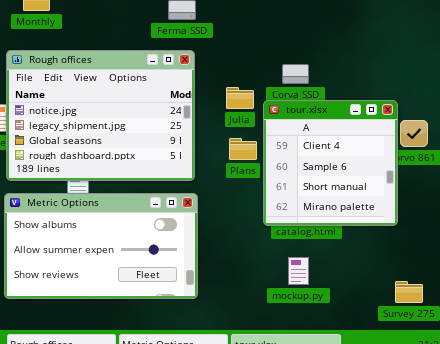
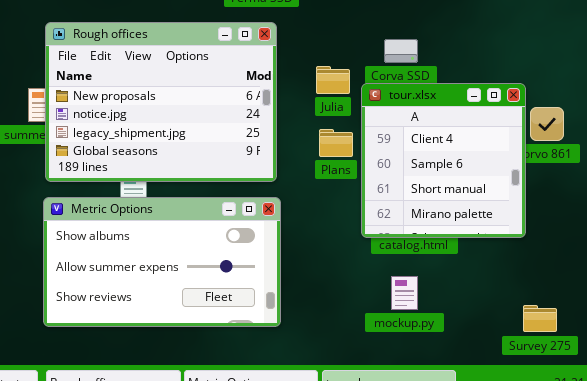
Rough offices: [6,50,195,181] -> [45,22,277,182], scrolled up 1 row

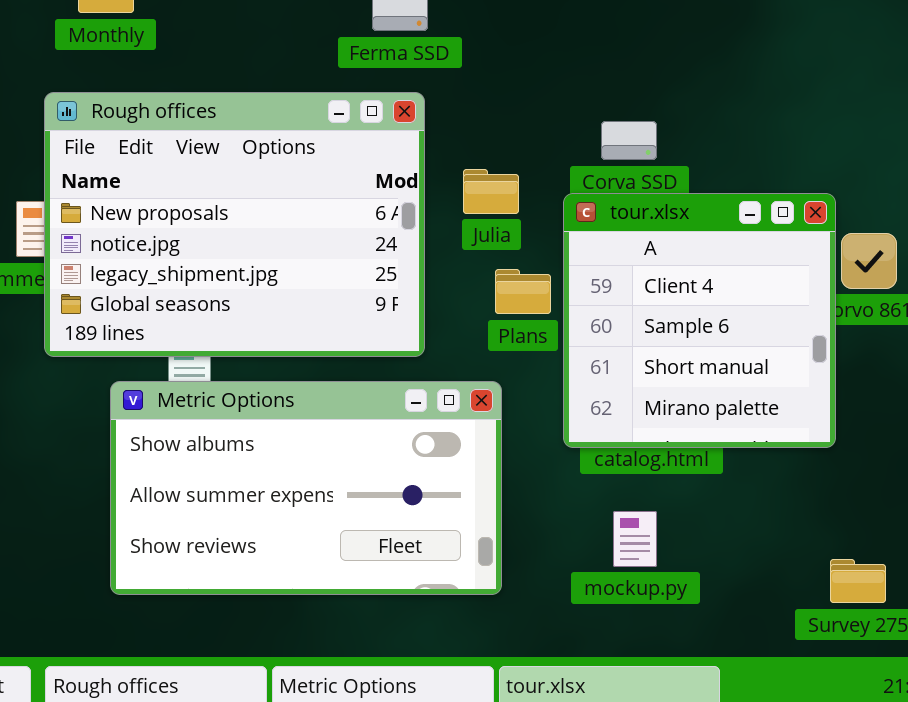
Julia: [316,66,350,94] -> [463,169,519,214], moved
Metric Options: [43,197,281,327] -> [110,381,502,595], moved

